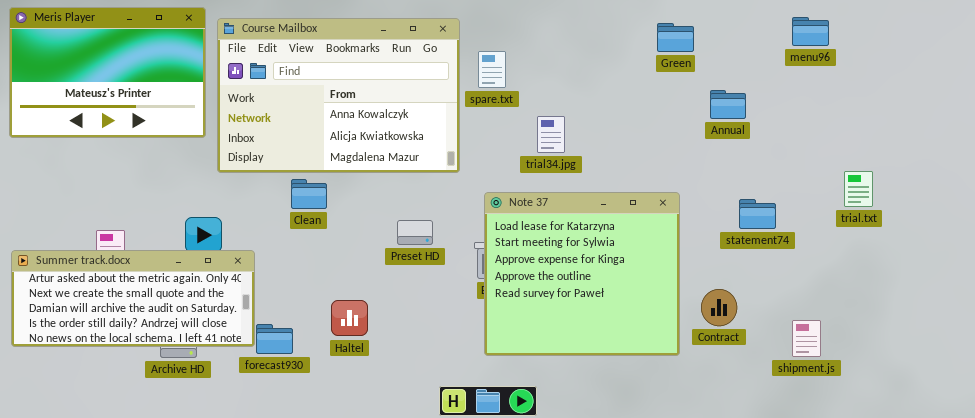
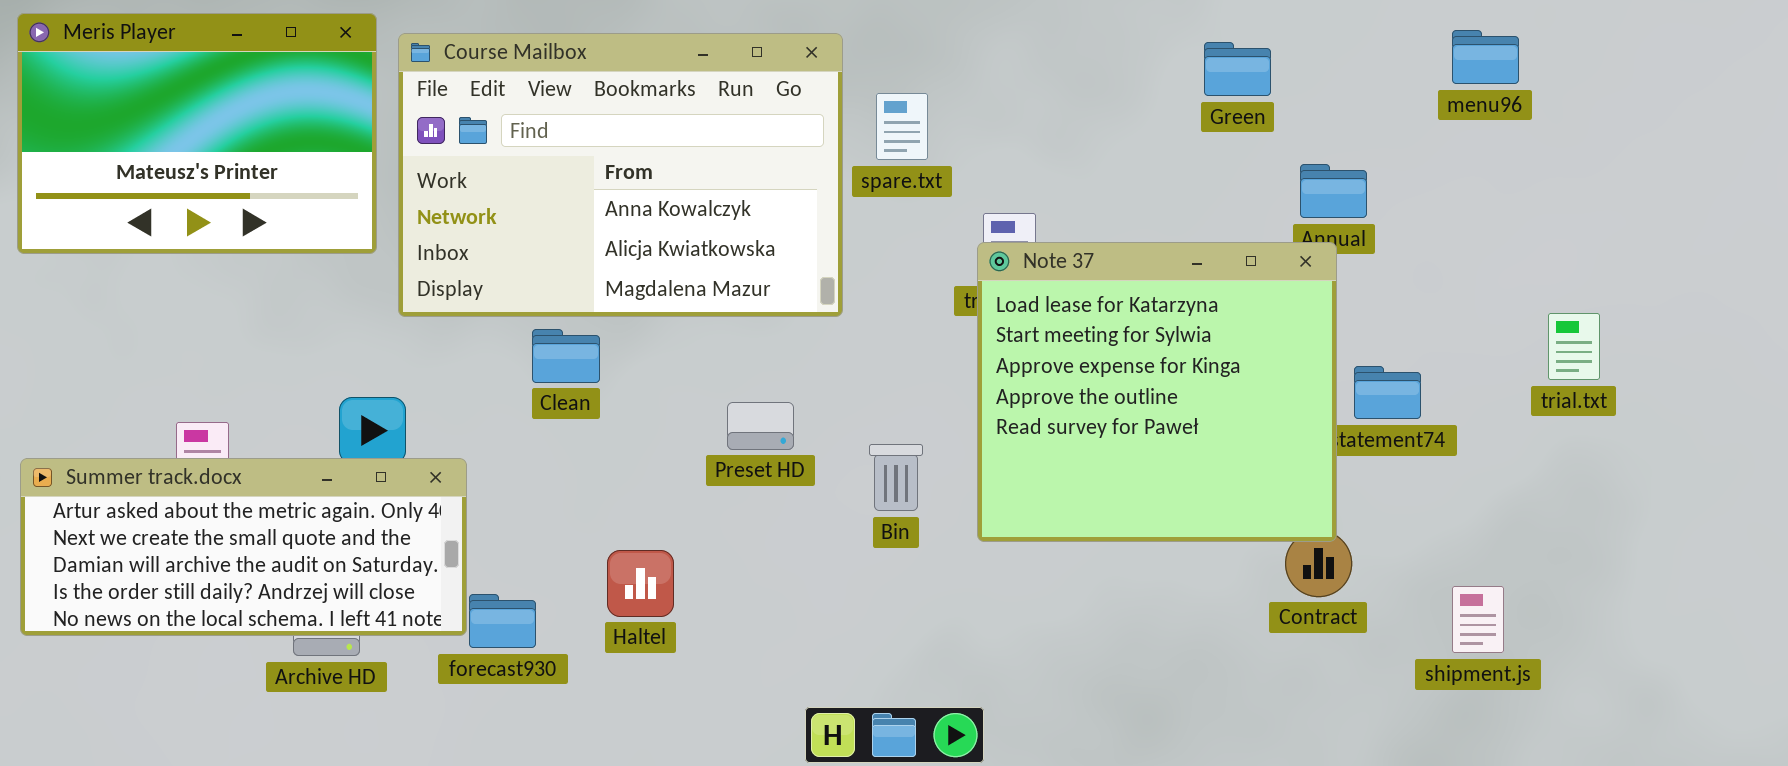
Note 37: [484,192,680,356] -> [977,242,1337,542], moved

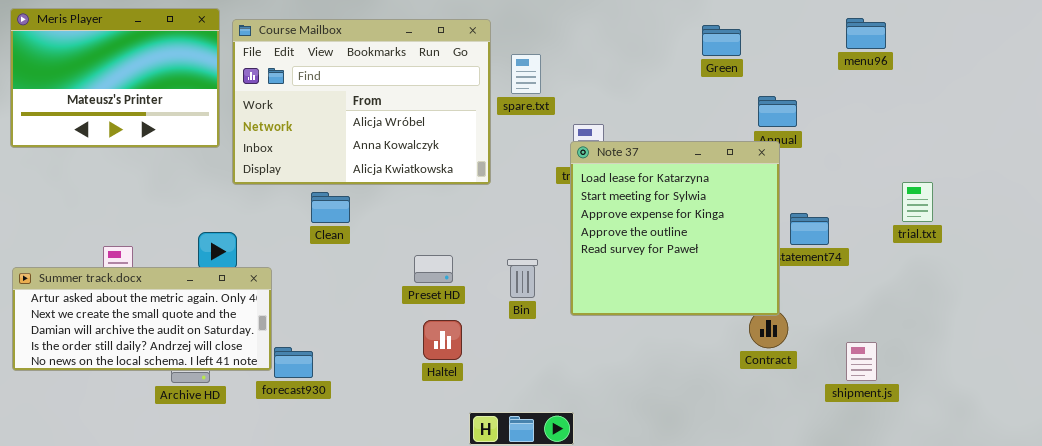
Course Mailbox: [398,33,843,317] -> [232,19,491,185], scrolled up 1 row
Preset HD: [727,402,794,450] -> [414,255,453,283], moved
Haltel: [607,550,674,617] -> [423,320,462,360], moved

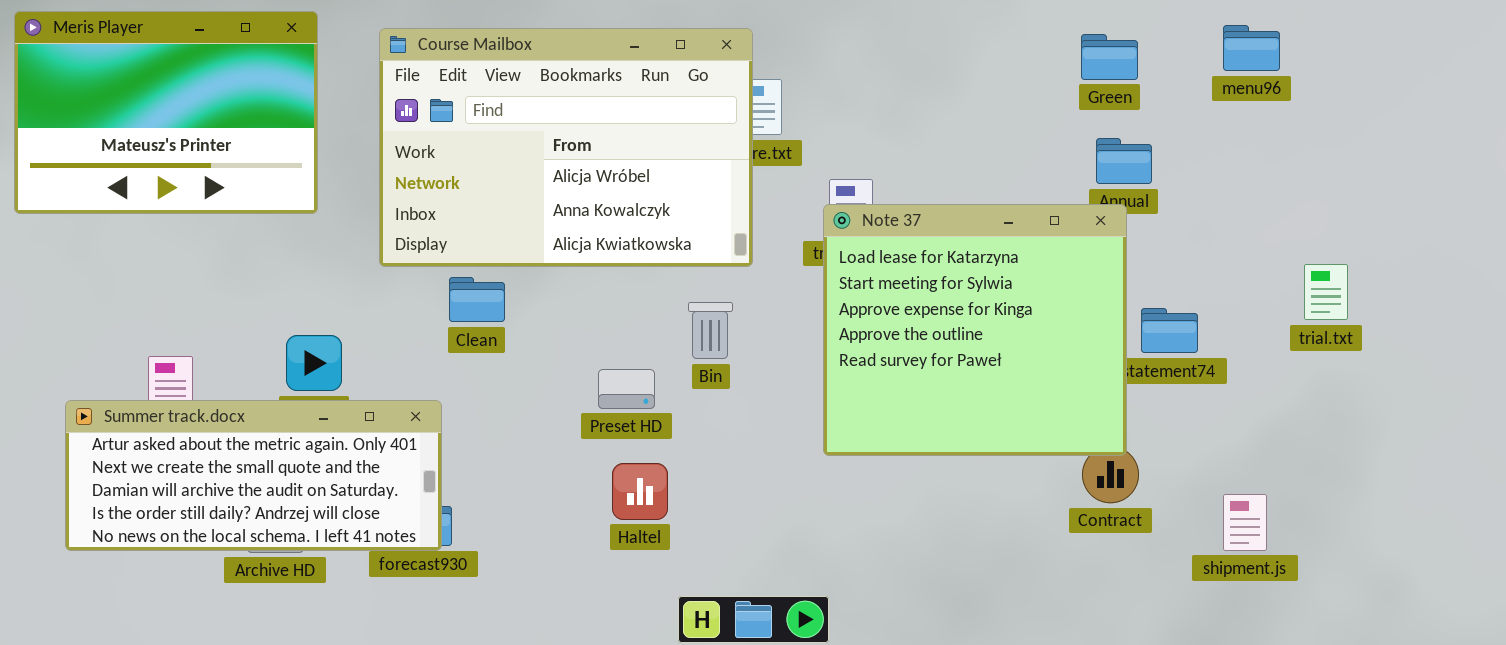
Course Mailbox: [232,19,491,185] -> [379,28,753,267], moved
Green: [702,25,741,56] -> [1081,34,1138,80], moved
Bin: [507,259,538,298] -> [688,302,733,359], moved
Summer track.docx: [12,267,272,371] -> [65,400,442,551], moved

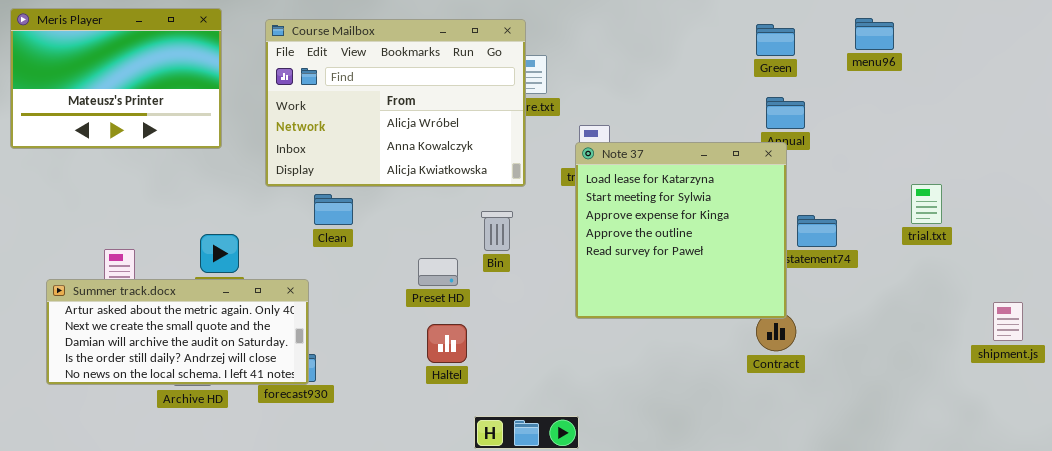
shipment.js: [1223,494,1267,551] -> [993,302,1023,341], moved

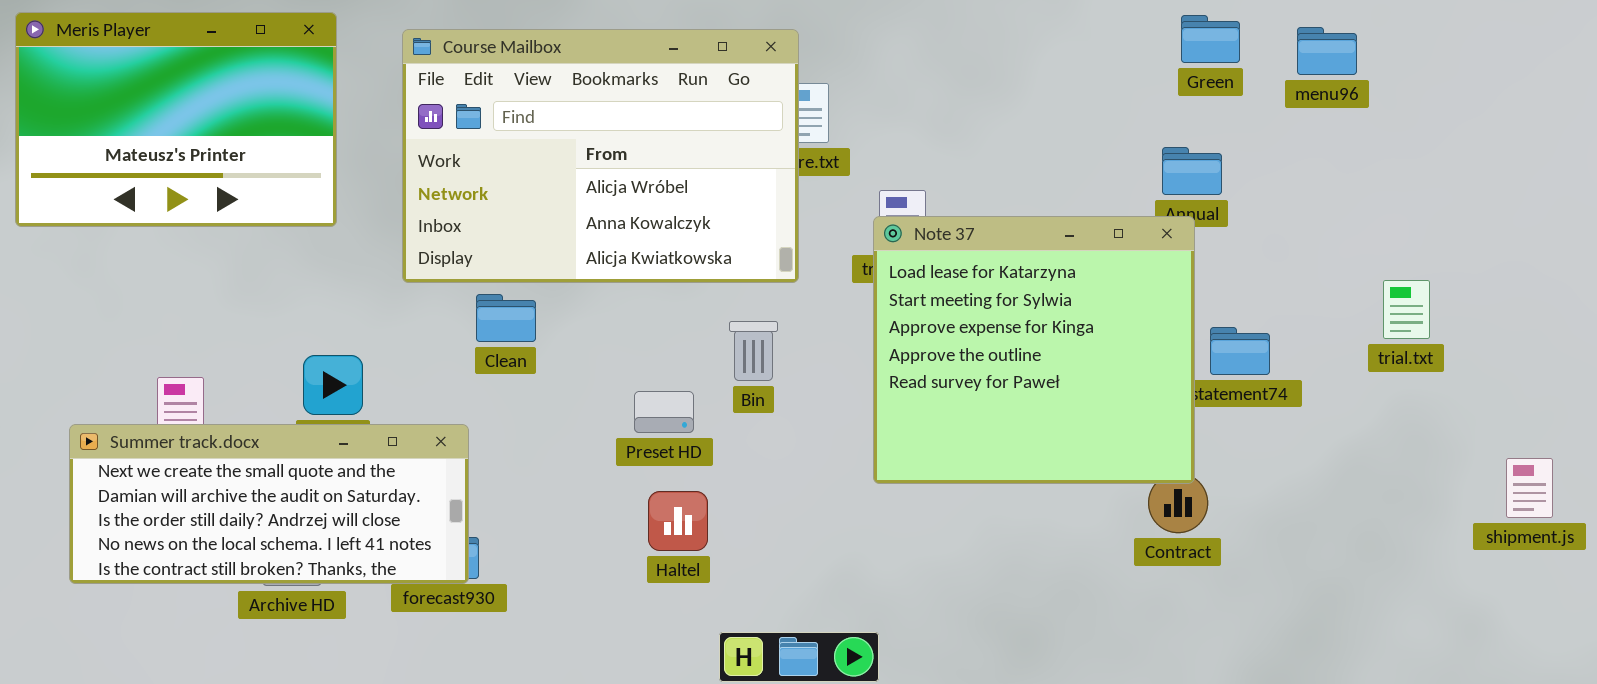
Green: [756,24,795,56] -> [1181,15,1240,63], moved
Summer track.docx: [46,279,309,385] -> [69,424,469,584], scrolled down 1 row

